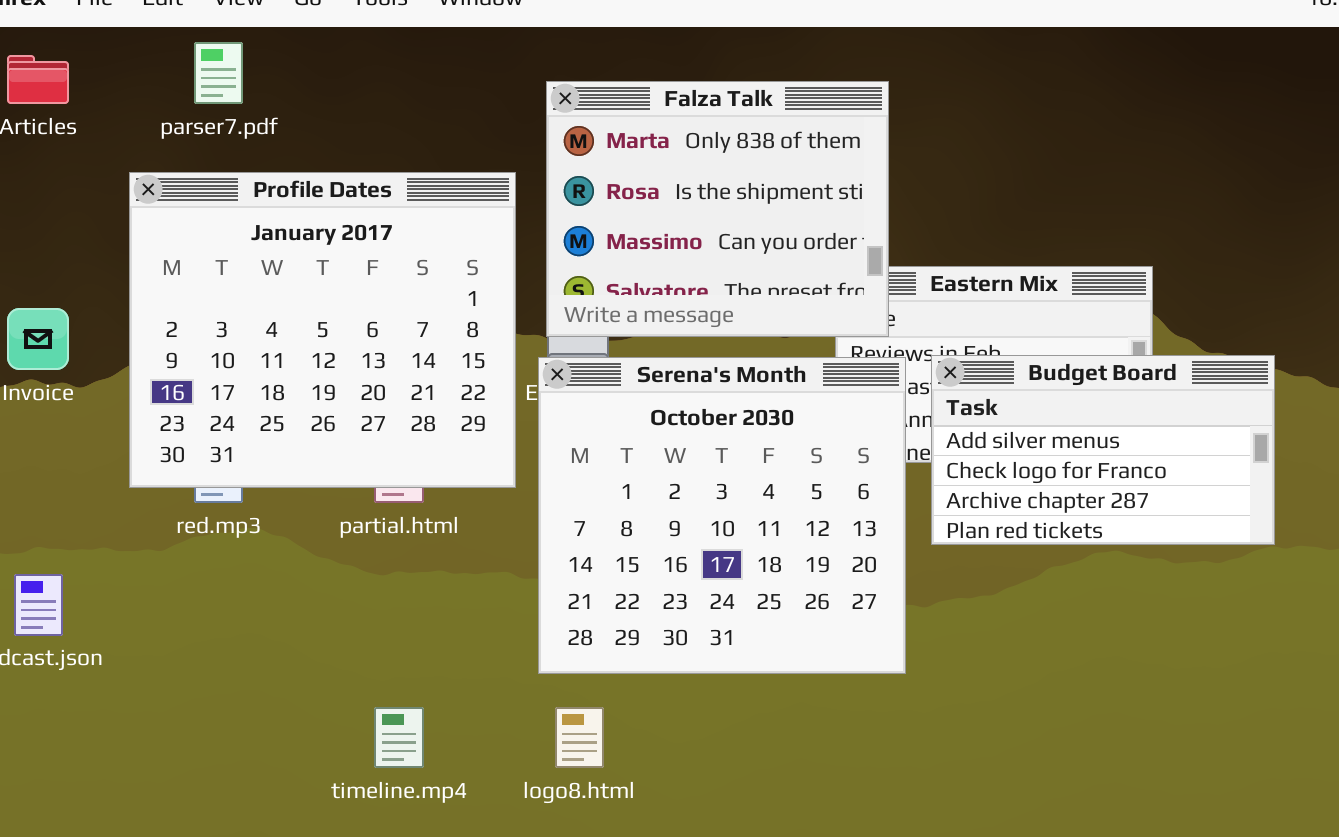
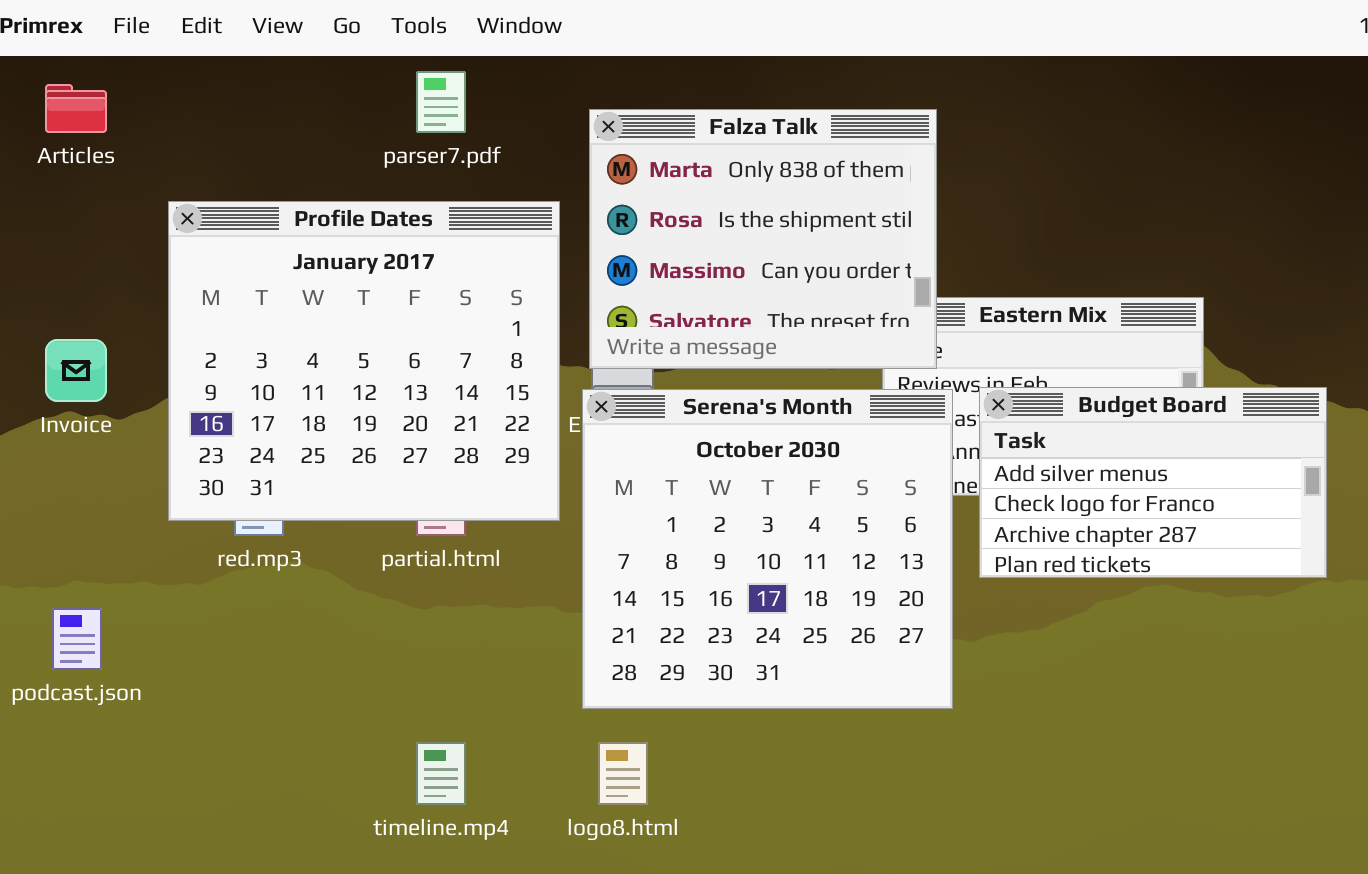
parser7.pdf: [194,42,243,104] -> [416,71,466,133], moved

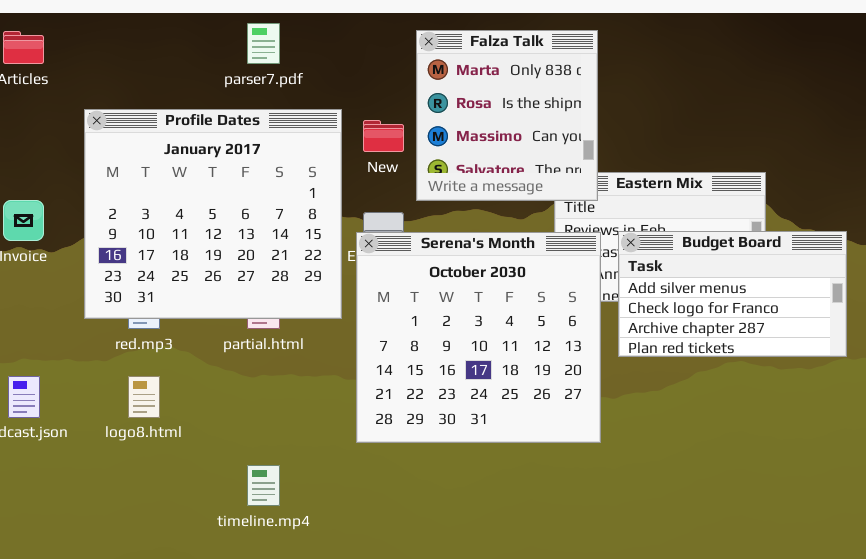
Falza Talk: [589,109,937,369] -> [416,30,598,201], moved, resized
logo8.html: [598,742,648,805] -> [128,376,160,418], moved

